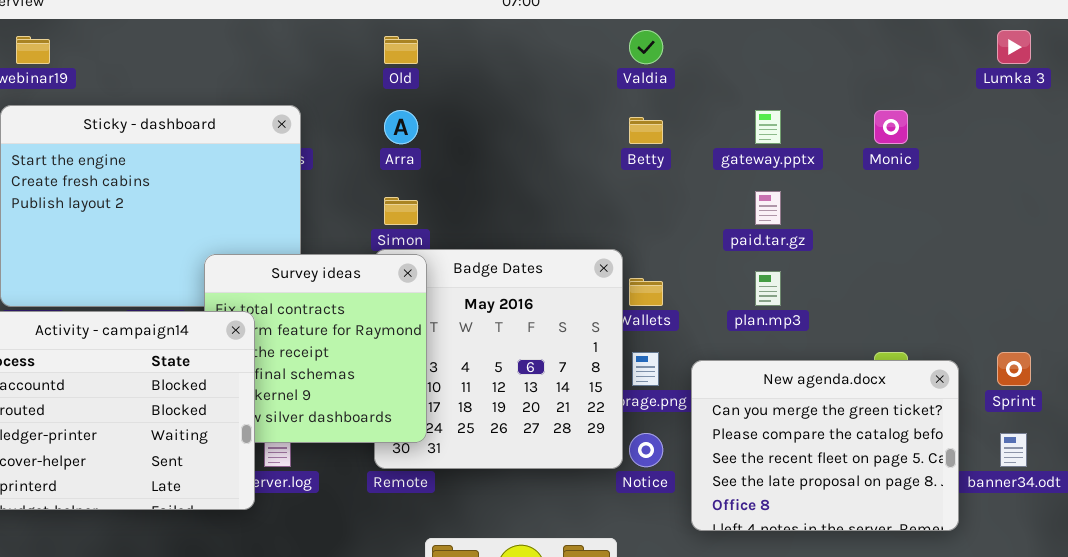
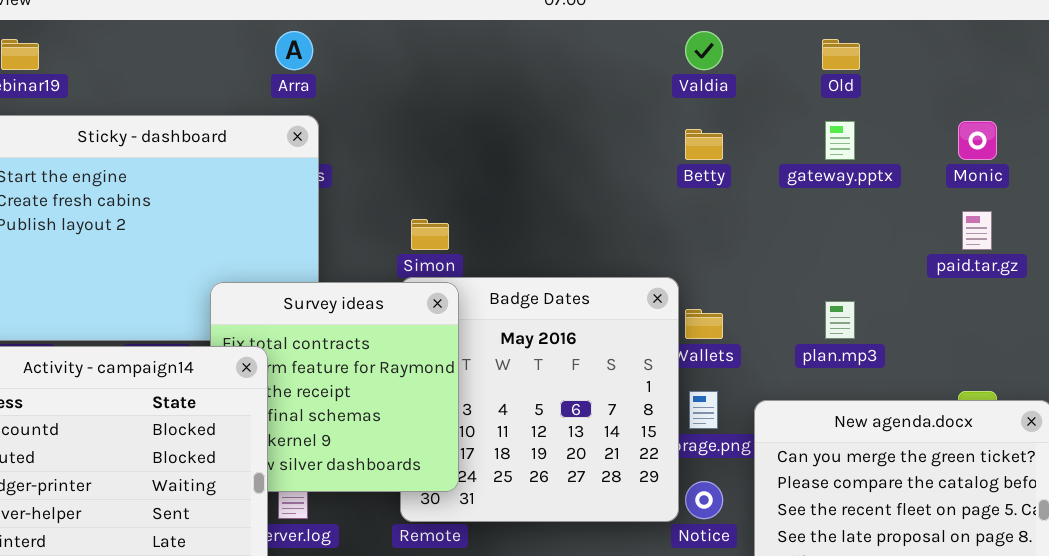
Old: [384,36,418,64] -> [822,39,860,70], moved
Arra: [384,110,418,144] -> [275,31,313,70], moved
paid.tar.gz: [755,191,781,225] -> [962,211,992,250], moved

